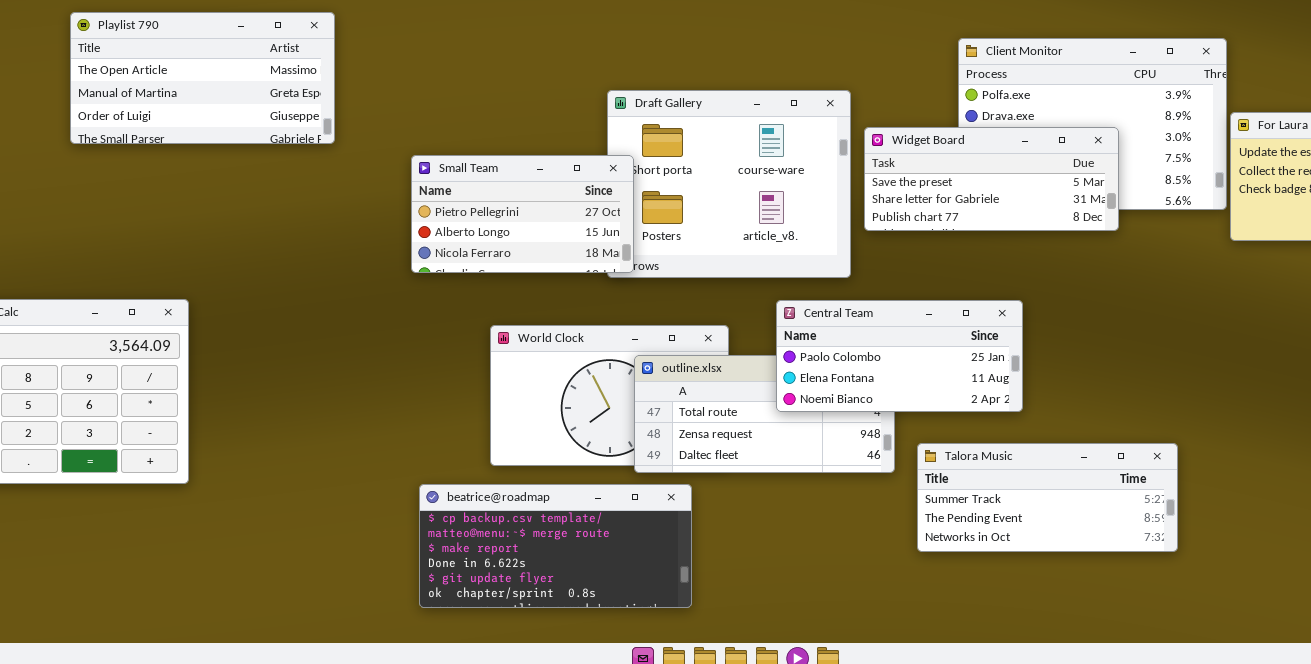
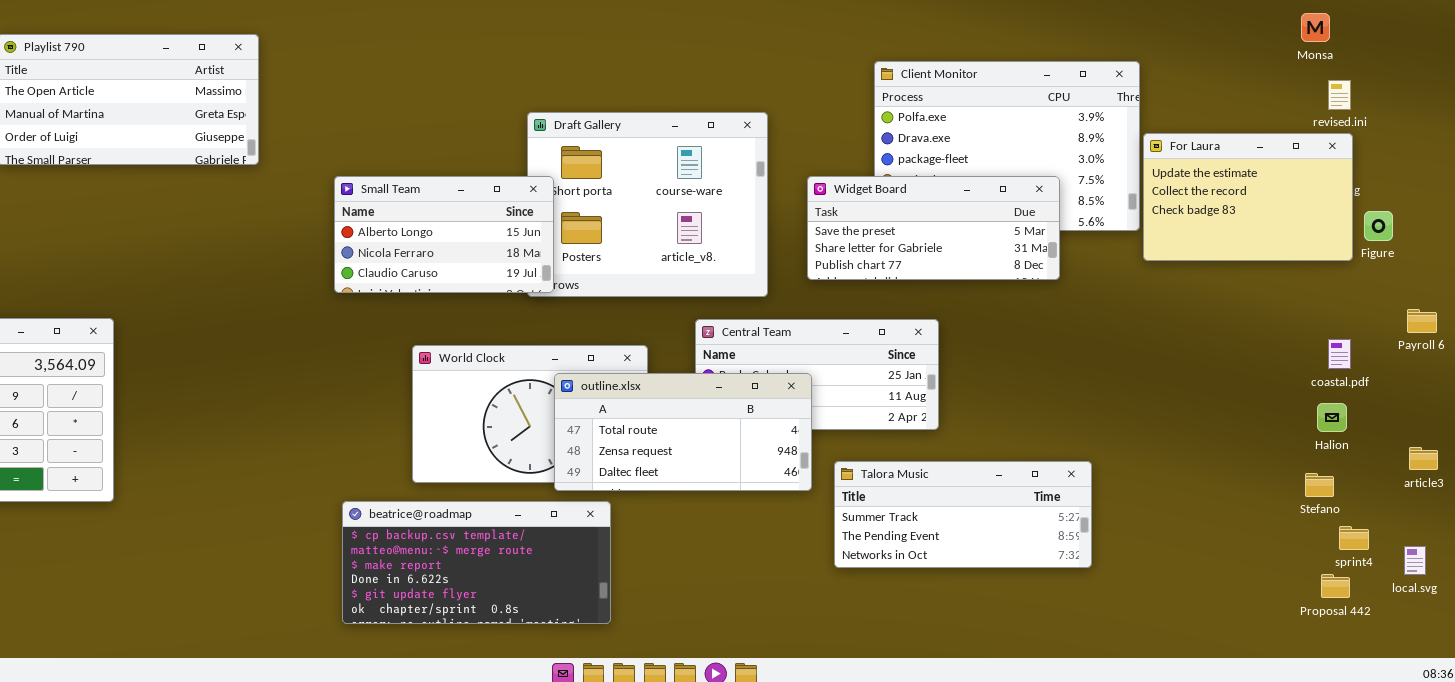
Widget Board: [864,127,1119,231] -> [807,176,1060,280], moved
Small Team: [411,155,634,273] -> [334,176,554,293], scrolled down 1 row
outline.xlsx: [634,355,895,473] -> [554,373,812,491], raised

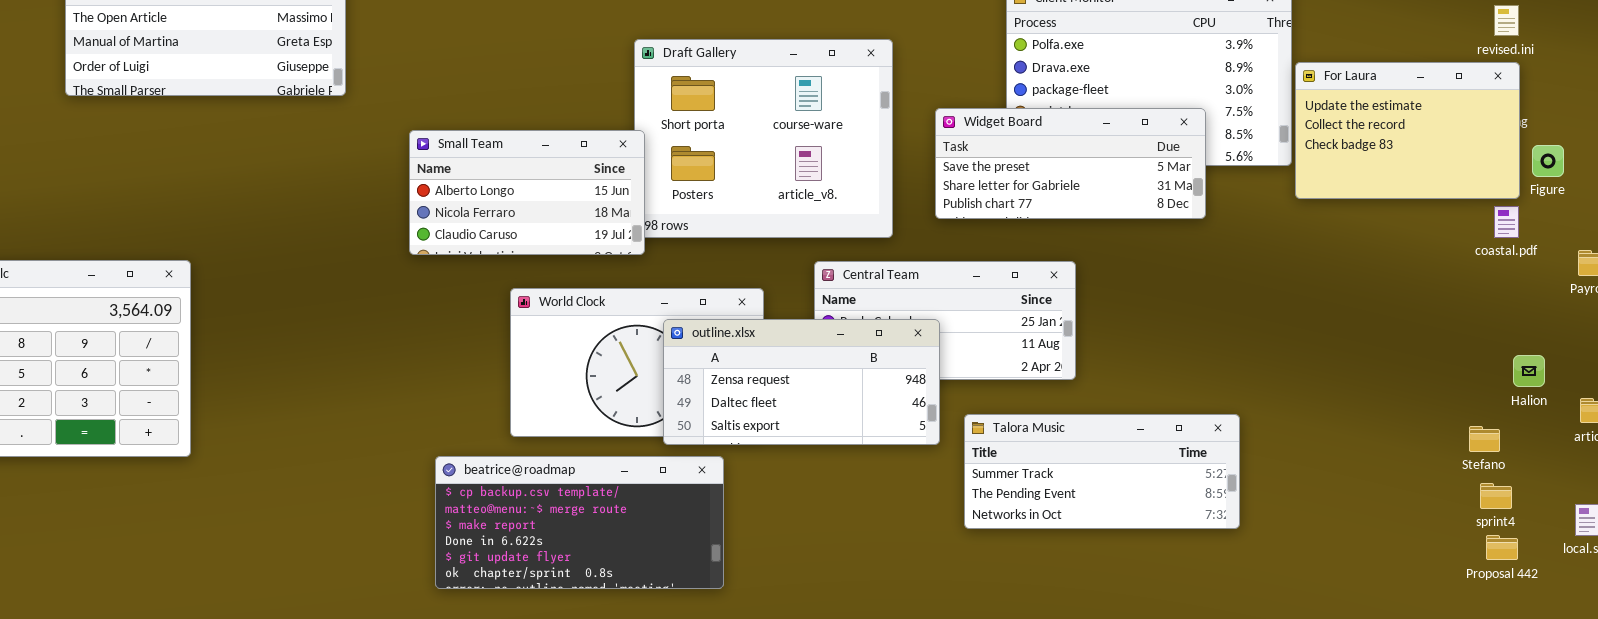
Small Team: [334,176,554,293] -> [409,130,645,255], moved
coastal.pdf: [1328,339,1351,369] -> [1494,206,1519,238], moved
outline.xlsx: [554,373,812,491] -> [663,319,940,445], scrolled down 1 row
Halion: [1317,403,1347,432] -> [1513,355,1545,387], moved
sprint4: [1339,526,1369,550] -> [1480,483,1512,509], moved

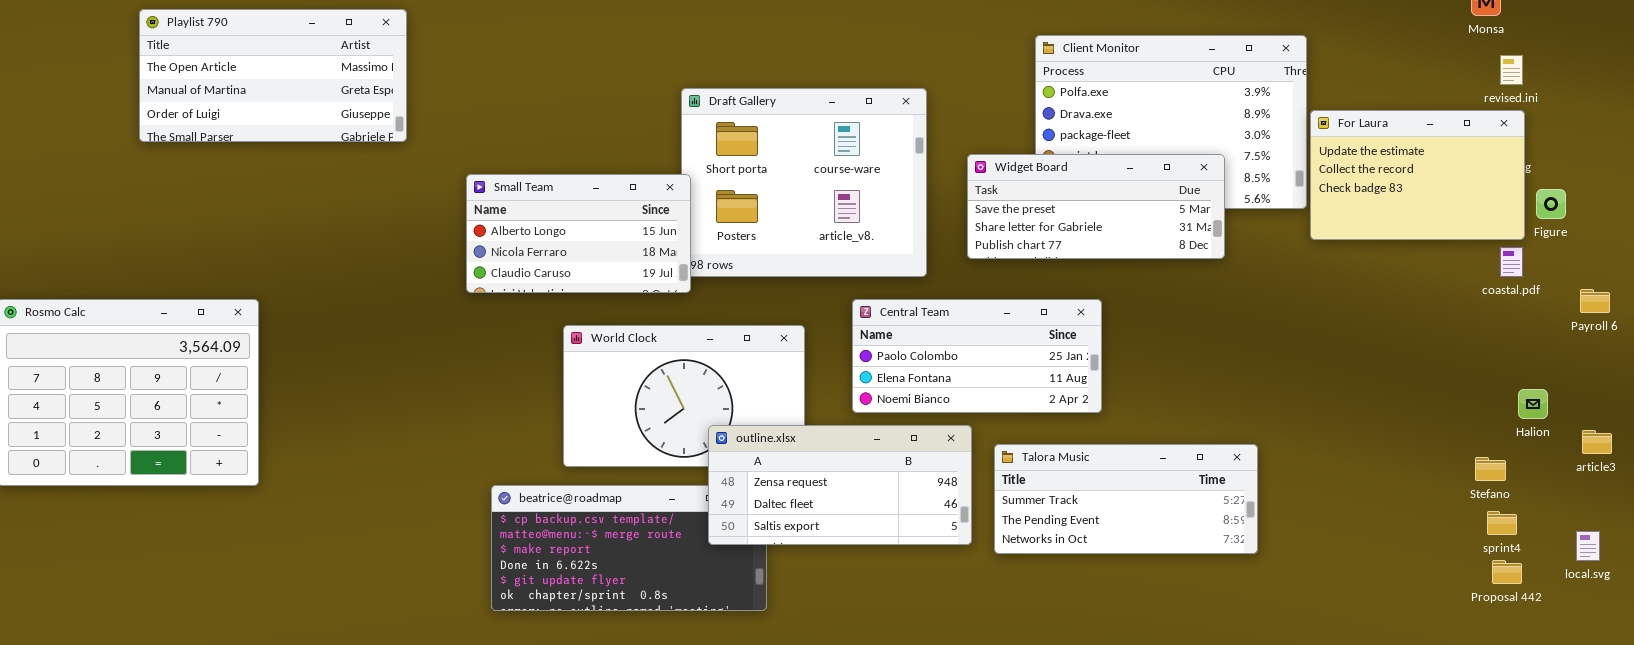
outline.xlsx: [663,319,940,445] -> [708,425,972,545], moved

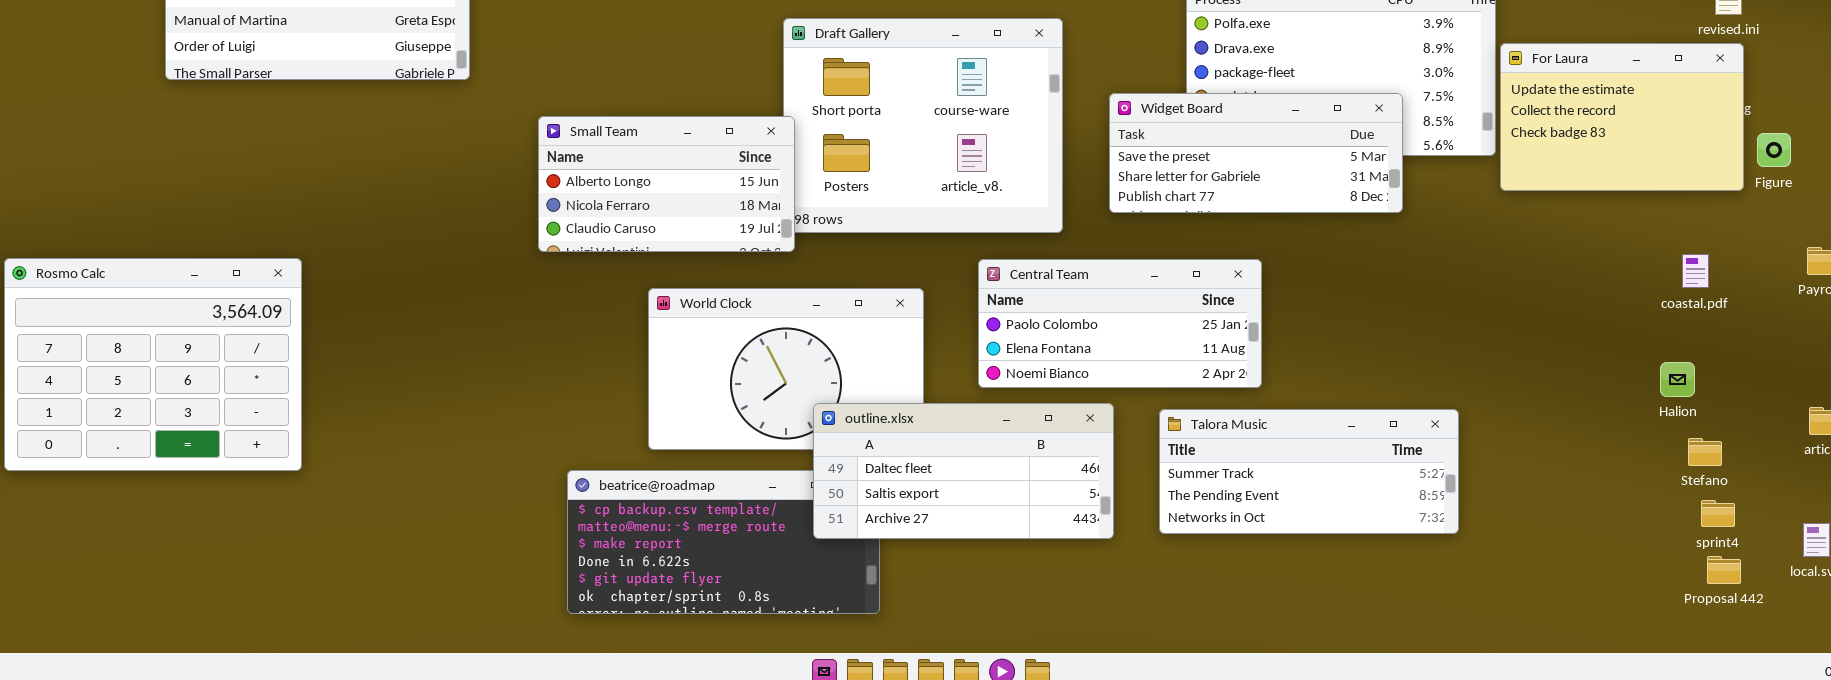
coastal.pdf: [1500,247,1523,277] -> [1682,254,1709,288], moved
Halion: [1518,389,1548,419] -> [1660,362,1695,397], moved
outline.xlsx: [708,425,972,545] -> [813,403,1114,539], scrolled down 1 row
Talora Music: [994,444,1258,554] -> [1159,409,1459,534], moved

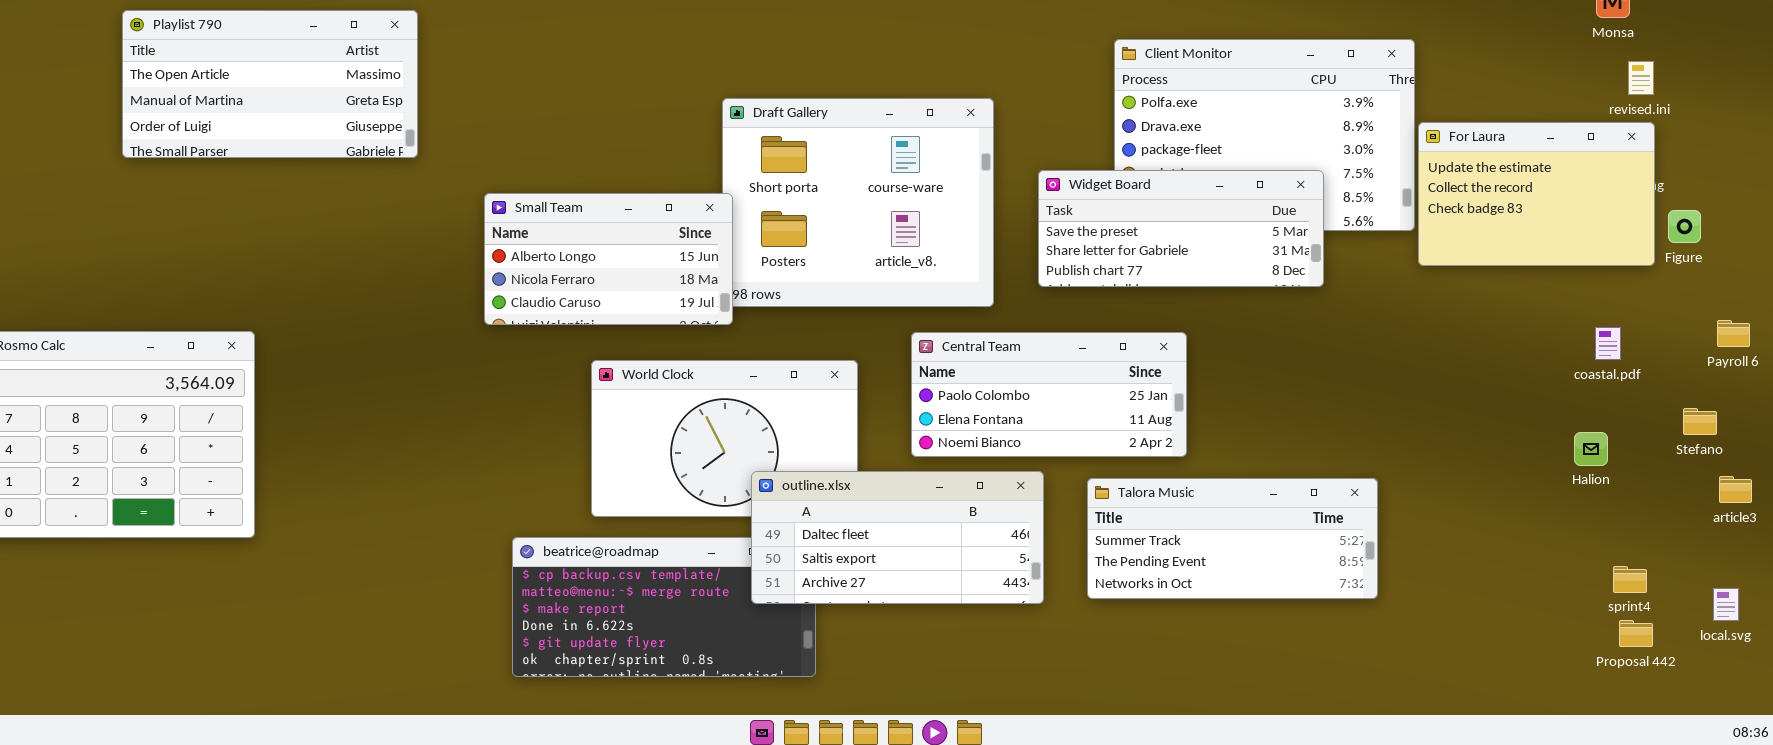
Stefano: [1688,438,1722,466] -> [1683,408,1717,435], moved

